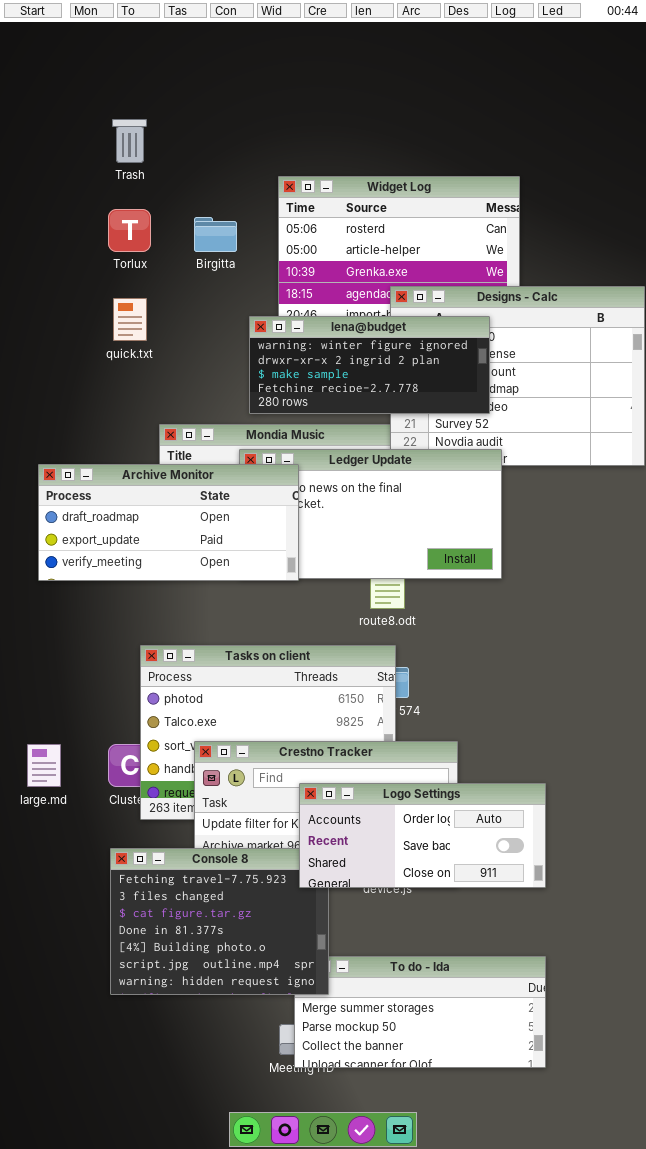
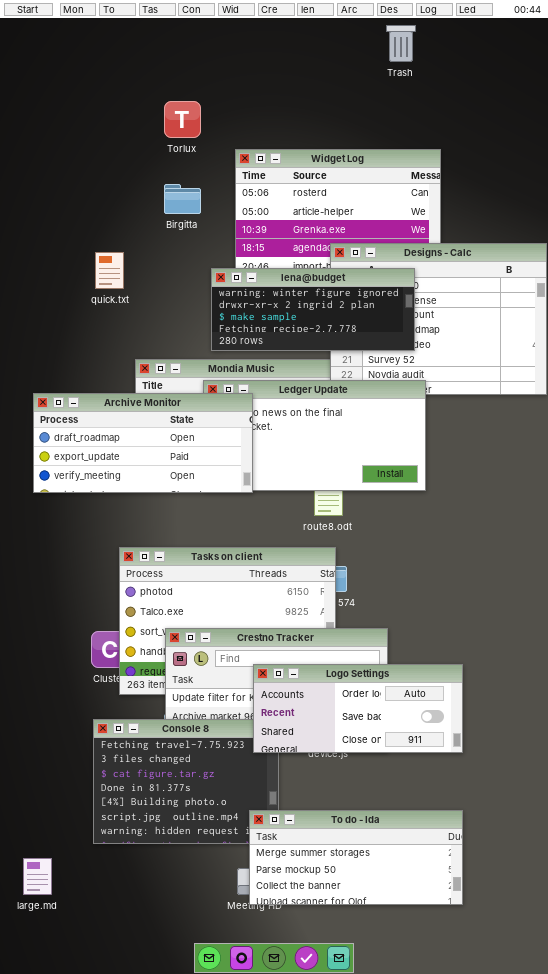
Trash: [112,119,147,163] -> [386,25,416,62], moved
Torlux: [108,209,151,252] -> [164,101,201,138], moved
large.md: [27,744,61,787] -> [23,858,52,895], moved
To do - Ida: [294,956,546,1068] -> [249,810,463,905], raised

